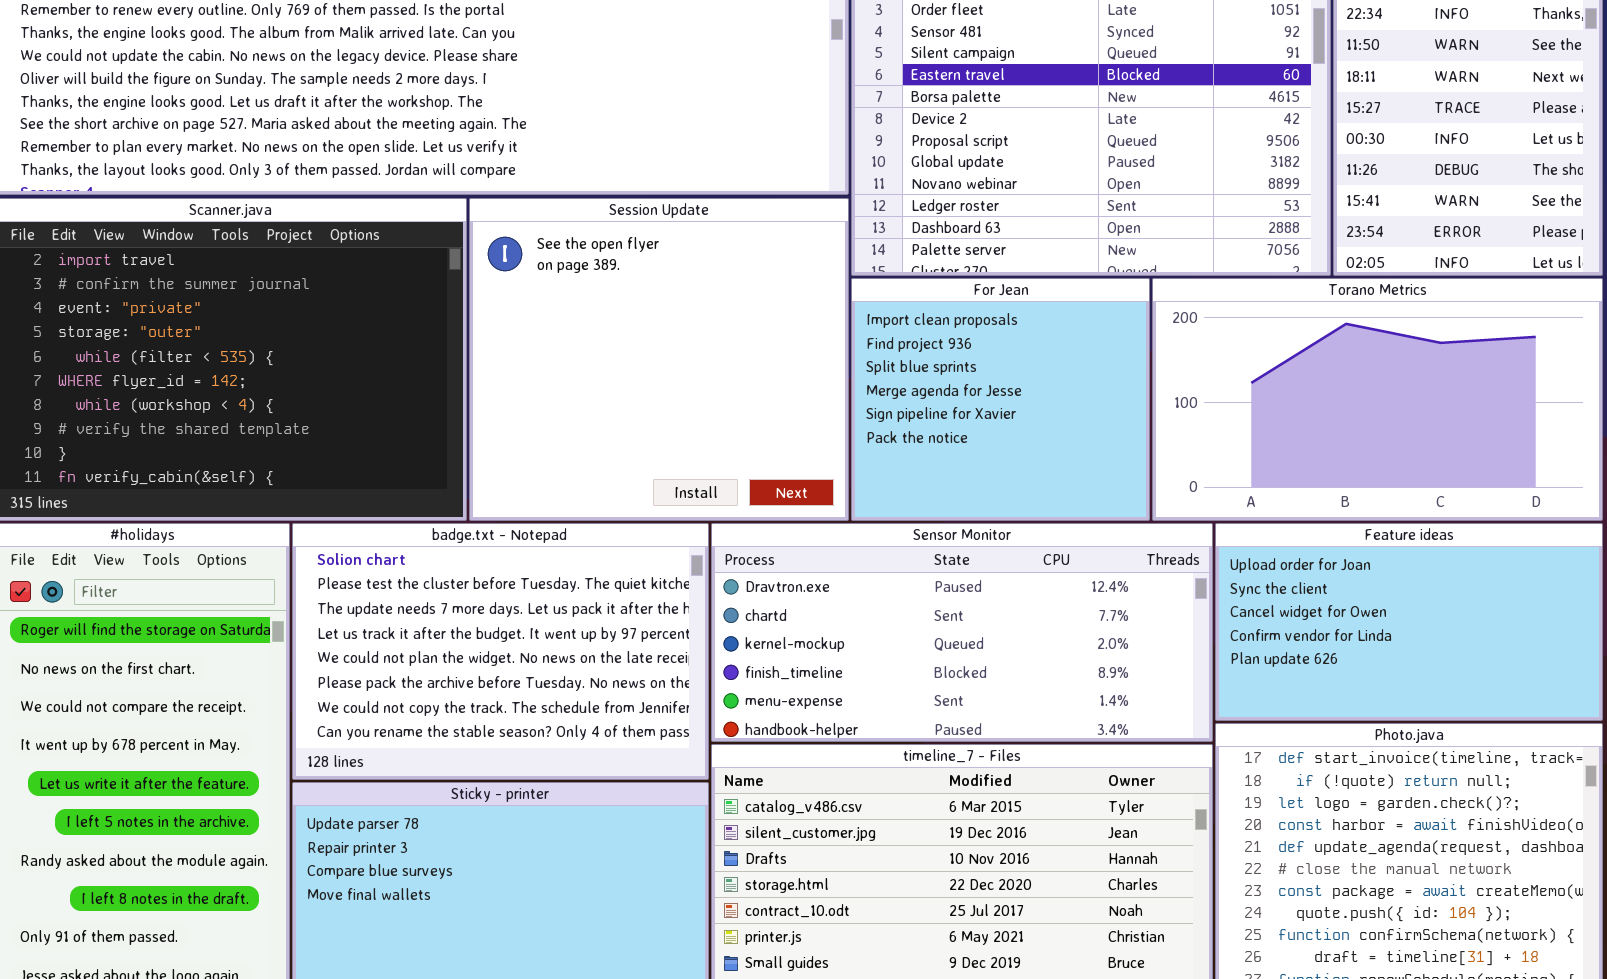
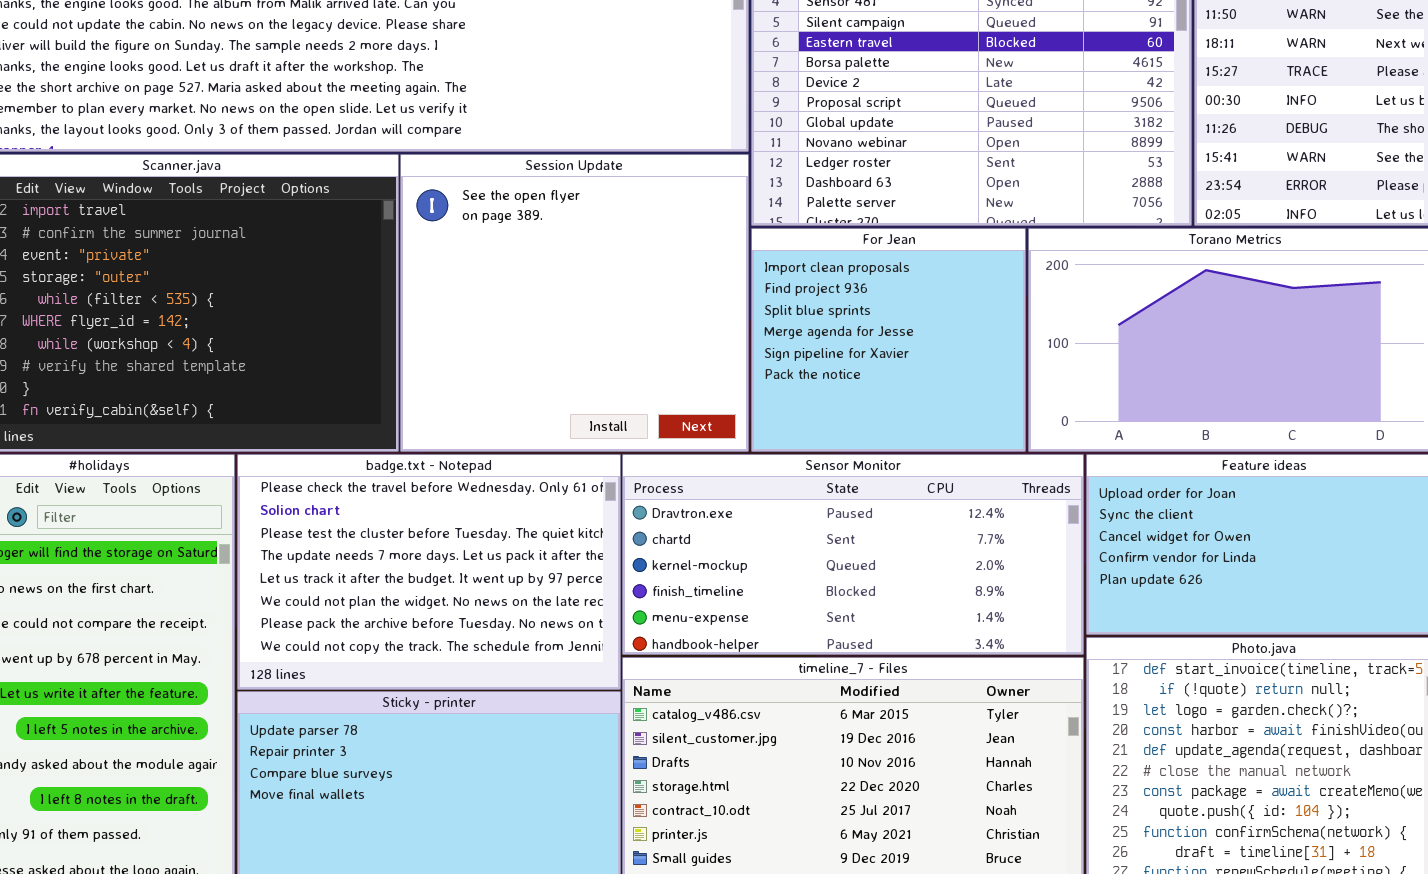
badge.txt - Notepad: [292,523,709,780] -> [237,454,621,690], scrolled up 1 row

